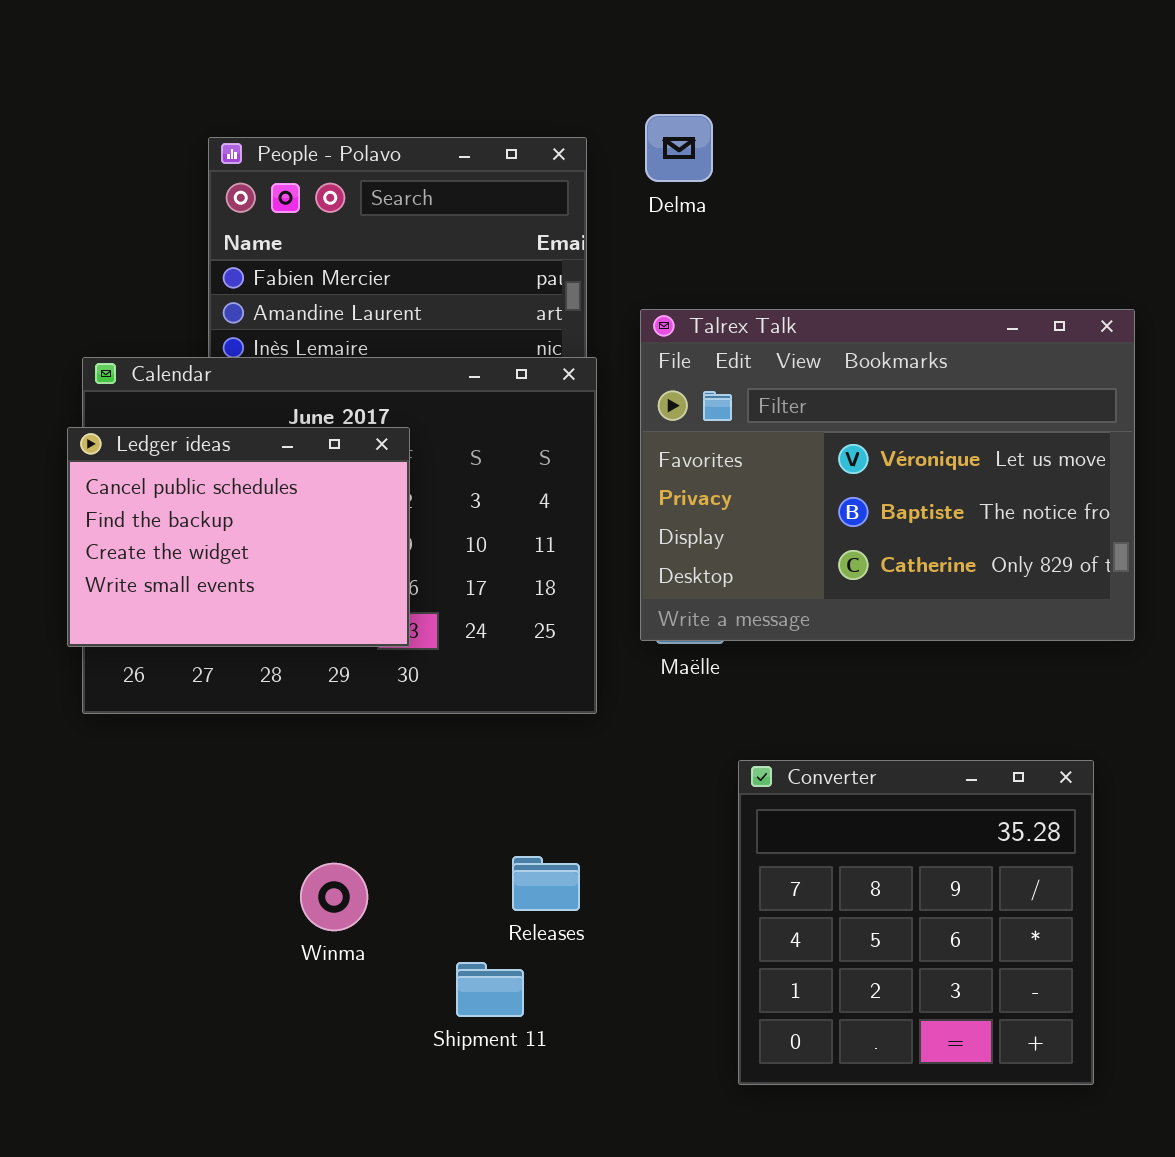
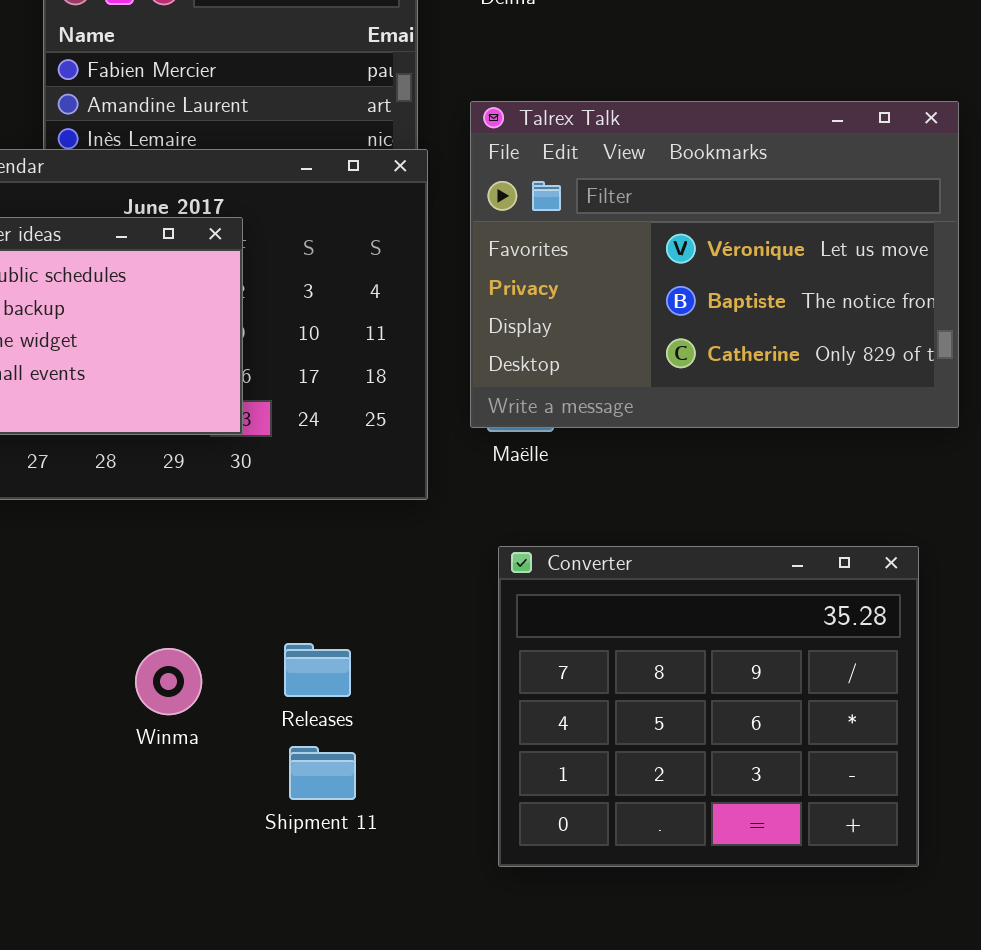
Converter: [738,760,1094,1085] -> [498,546,919,867], resized
Releases: [512,856,580,911] -> [284,643,351,697], moved

